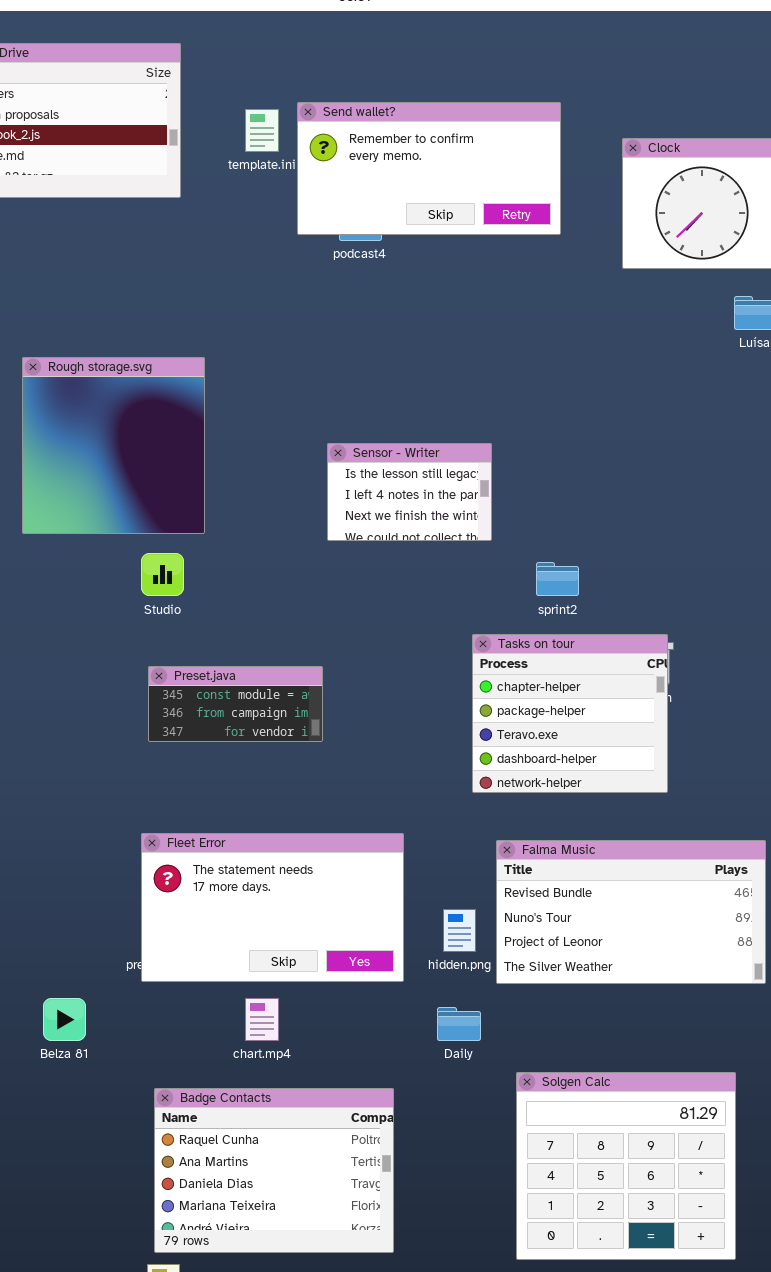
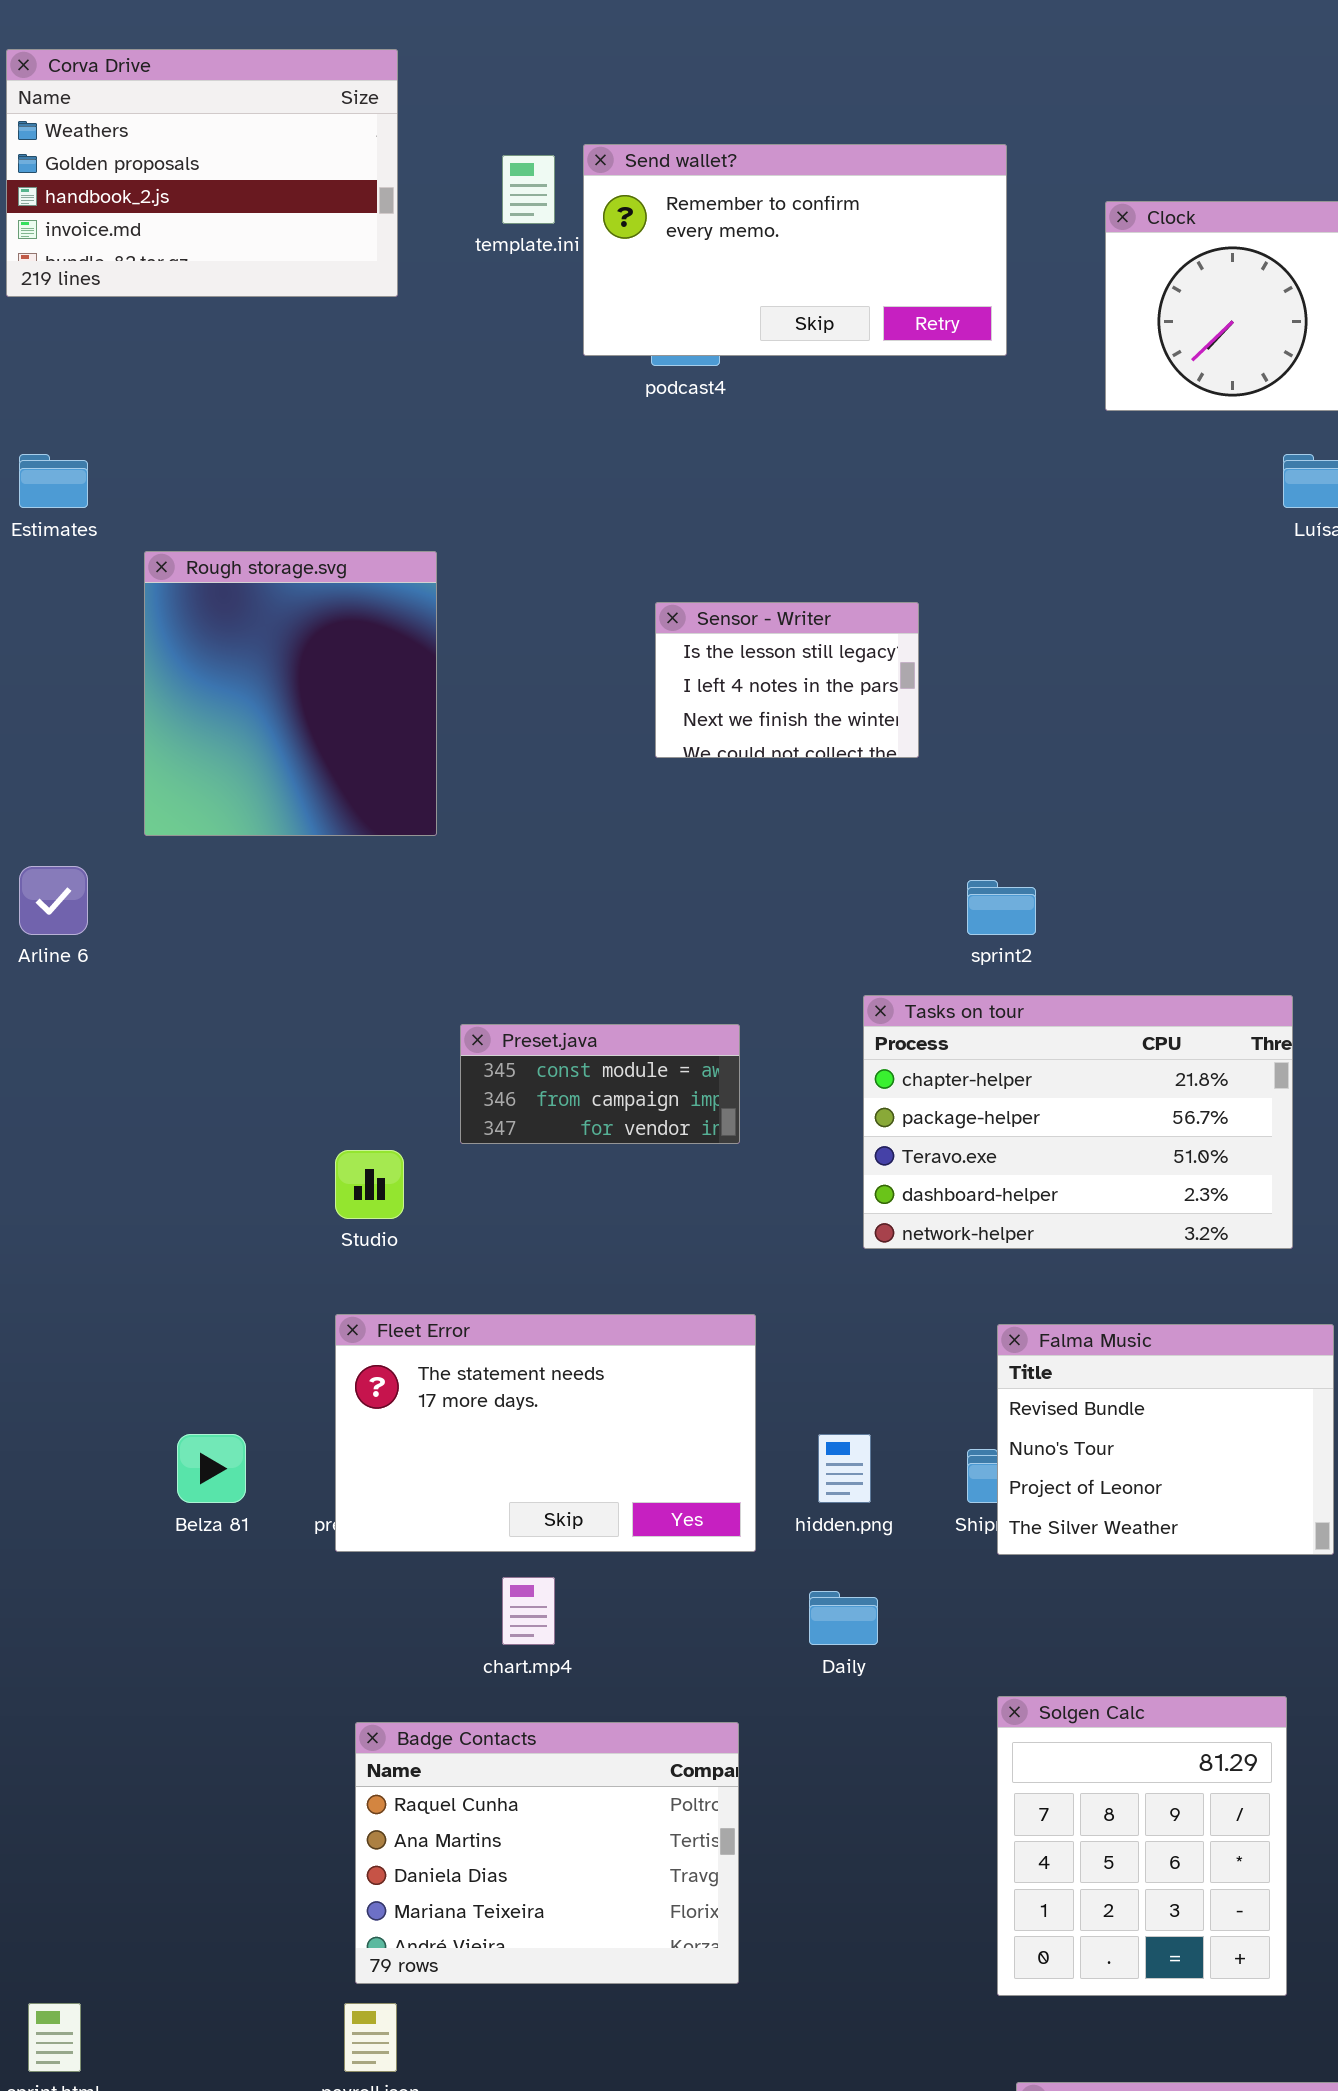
Sensor - Writer: [327,443,492,541] -> [655,602,919,758], moved
Studio: [141,553,184,596] -> [335,1150,404,1219], moved
Tasks on tour: [472,634,668,793] -> [863,995,1293,1249], resized
Preset.java: [148,666,323,742] -> [460,1024,740,1144], moved
Falma Music: [496,840,766,984] -> [997,1324,1334,1555], resized
Belza 81: [43,998,86,1041] -> [177,1434,246,1503], moved
Solgen Calc: [516,1072,736,1260] -> [997,1696,1287,1996], resized

